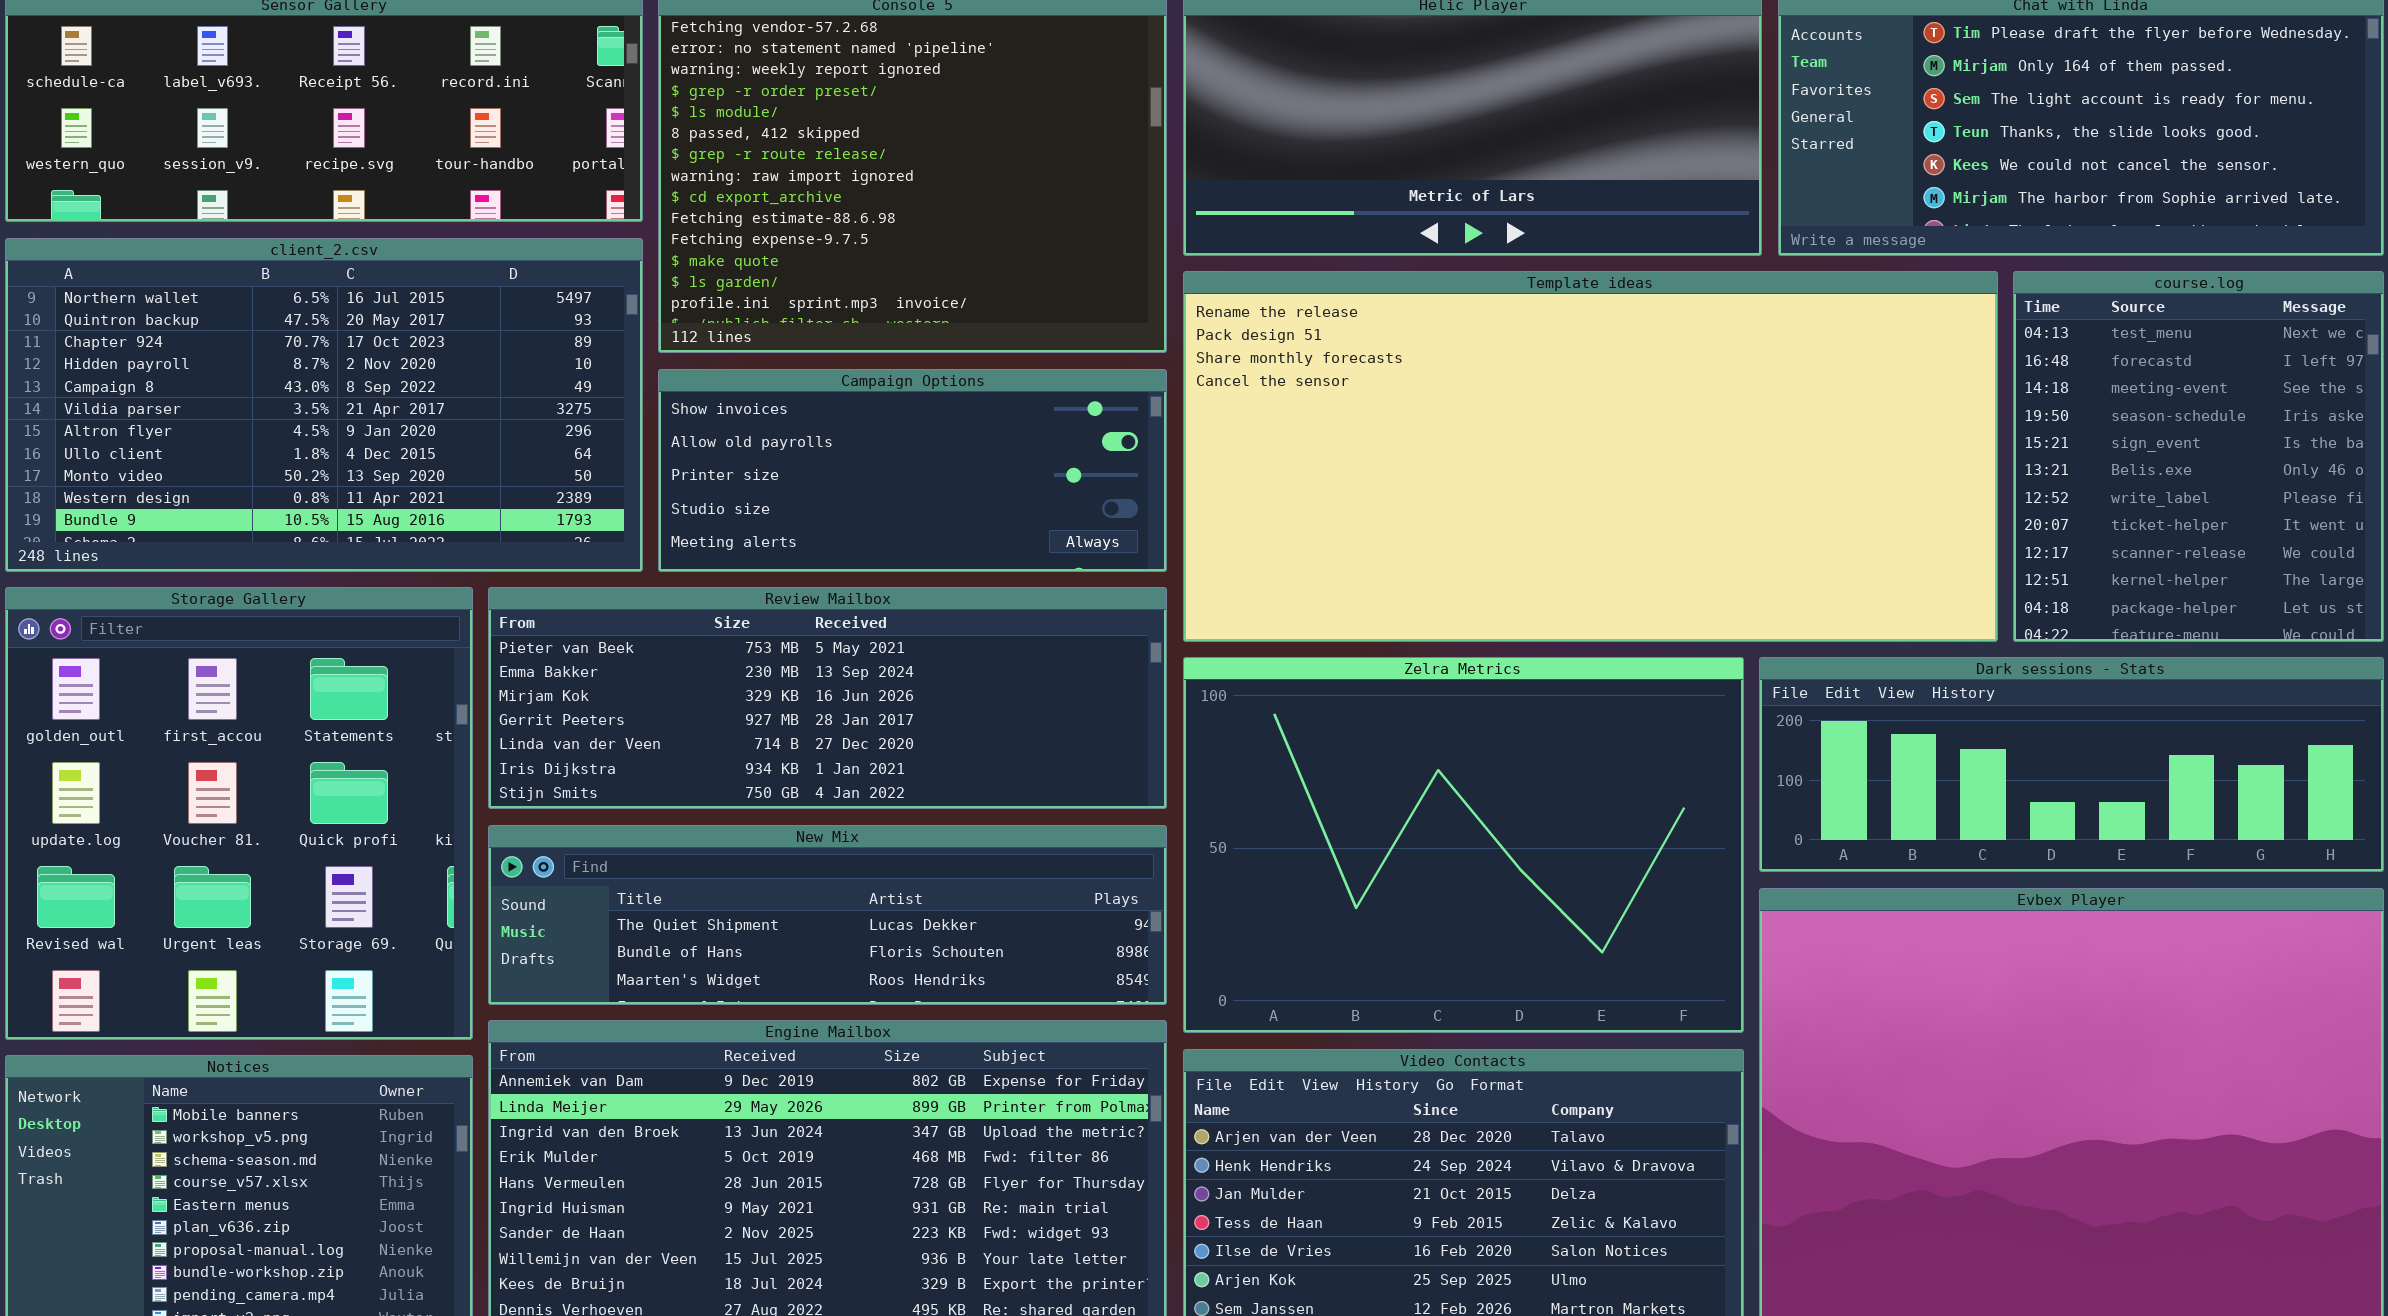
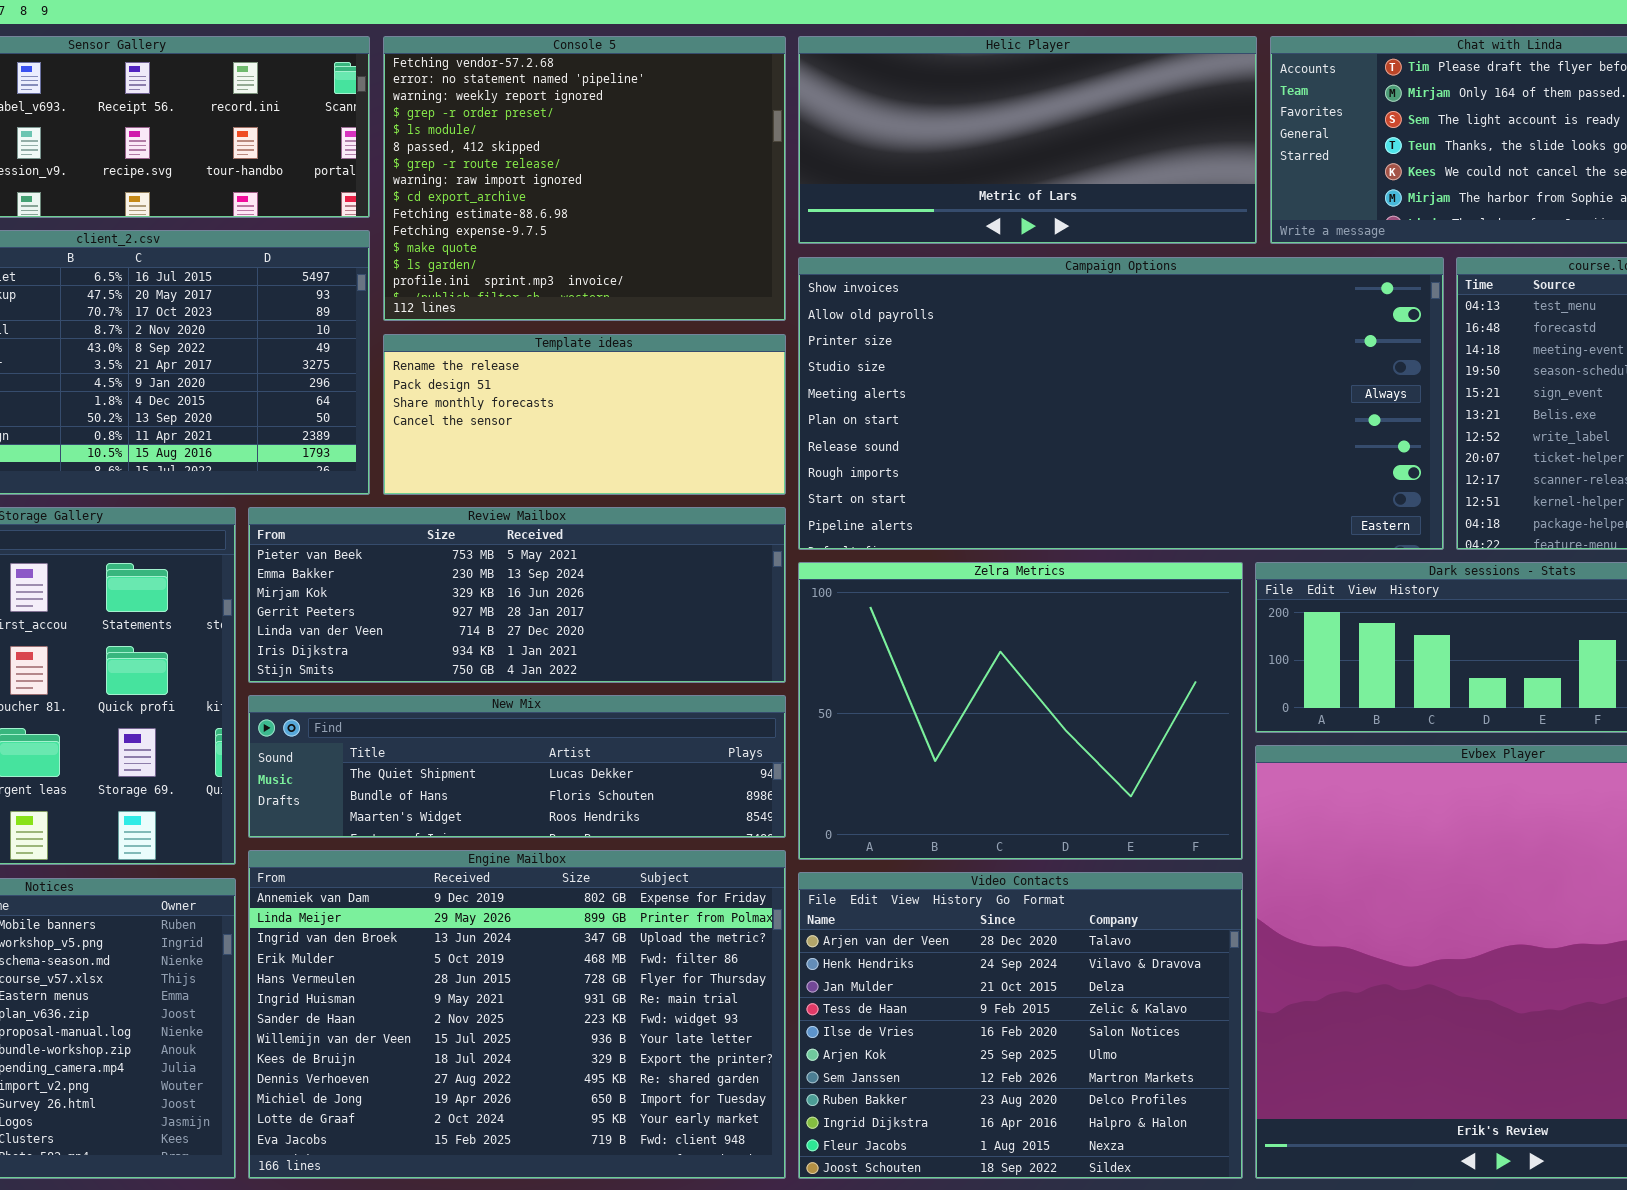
Template ideas: [1183,271,1998,642] -> [383,334,786,495], moved, resized
Campaign Options: [658,369,1167,572] -> [798,257,1444,550], moved, resized

